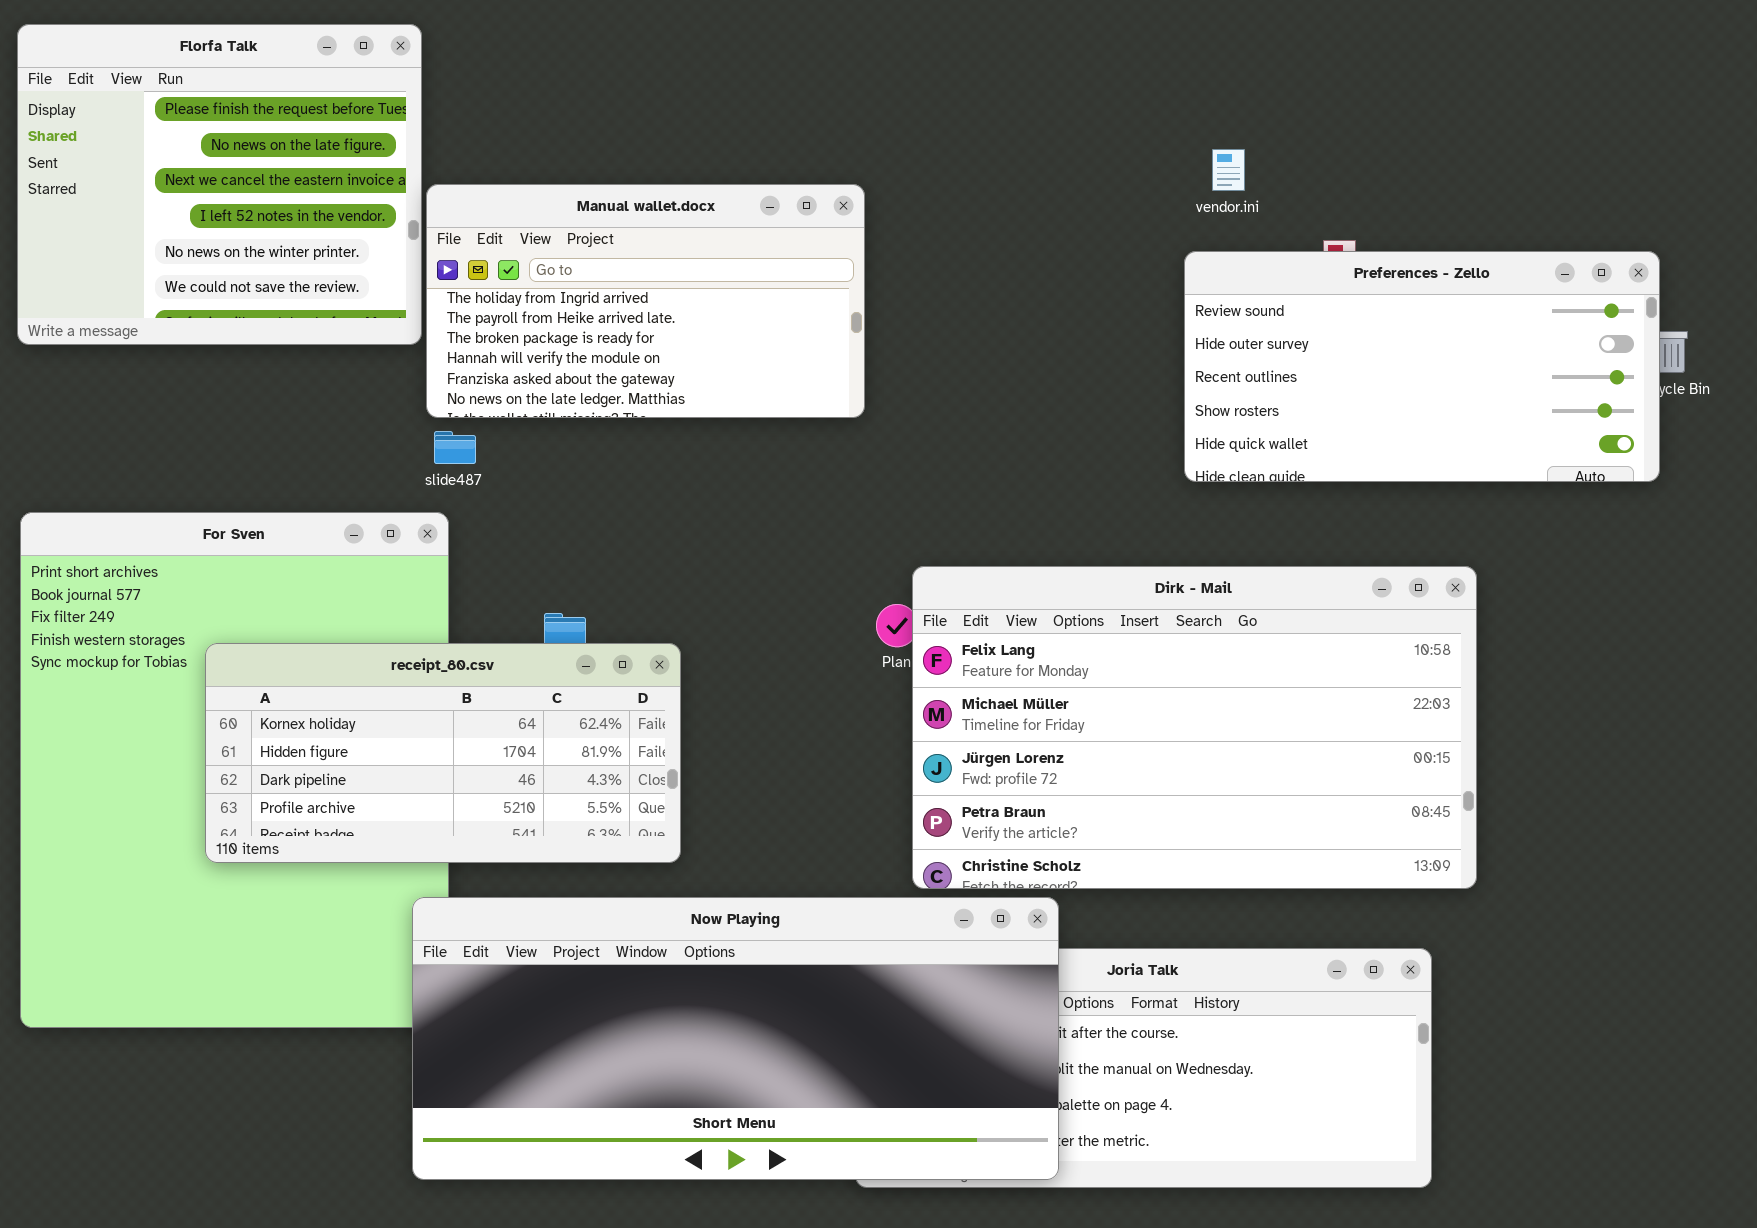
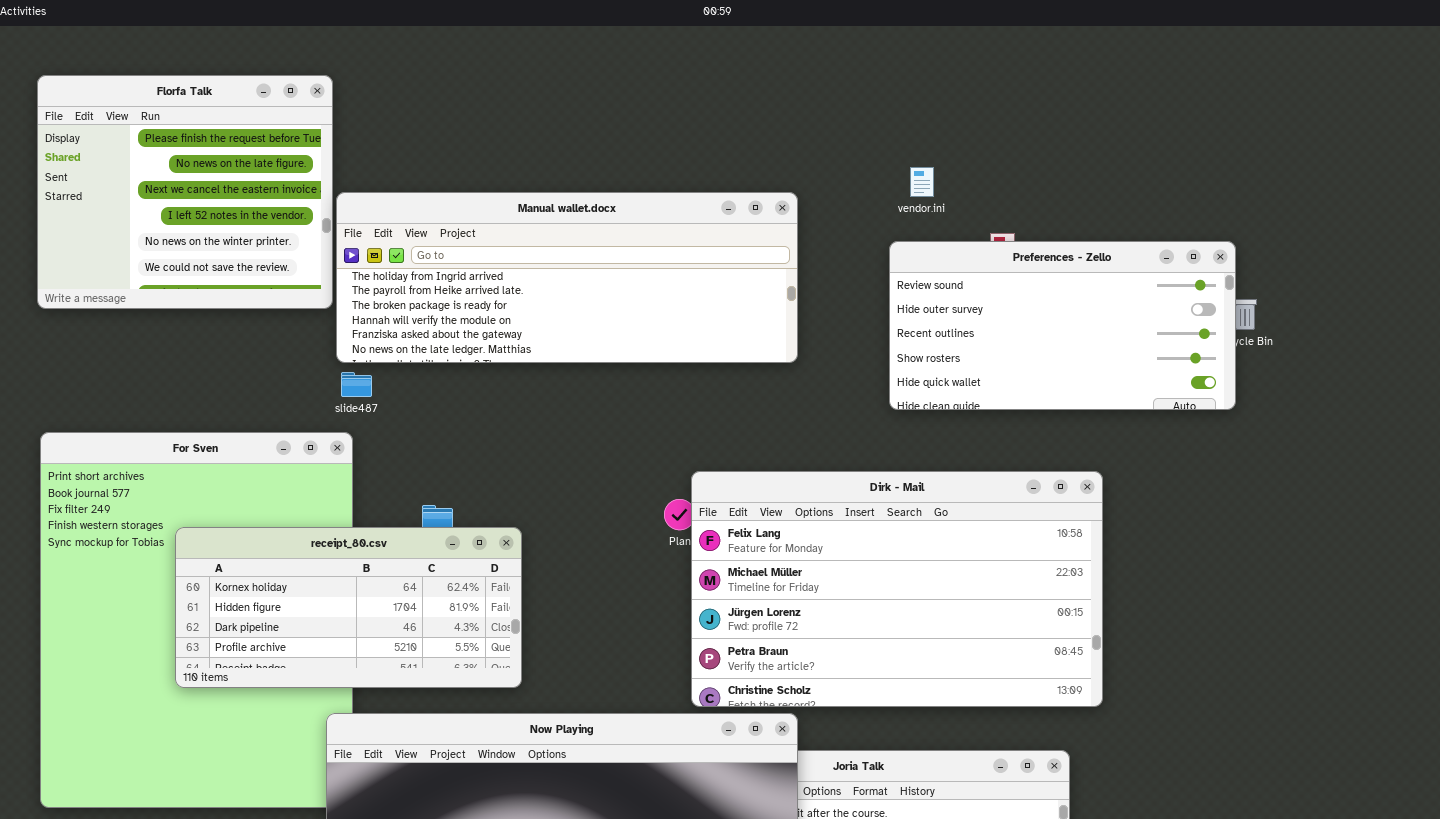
Manual wallet.docx: [426,184,865,418] -> [336,192,798,363], resized

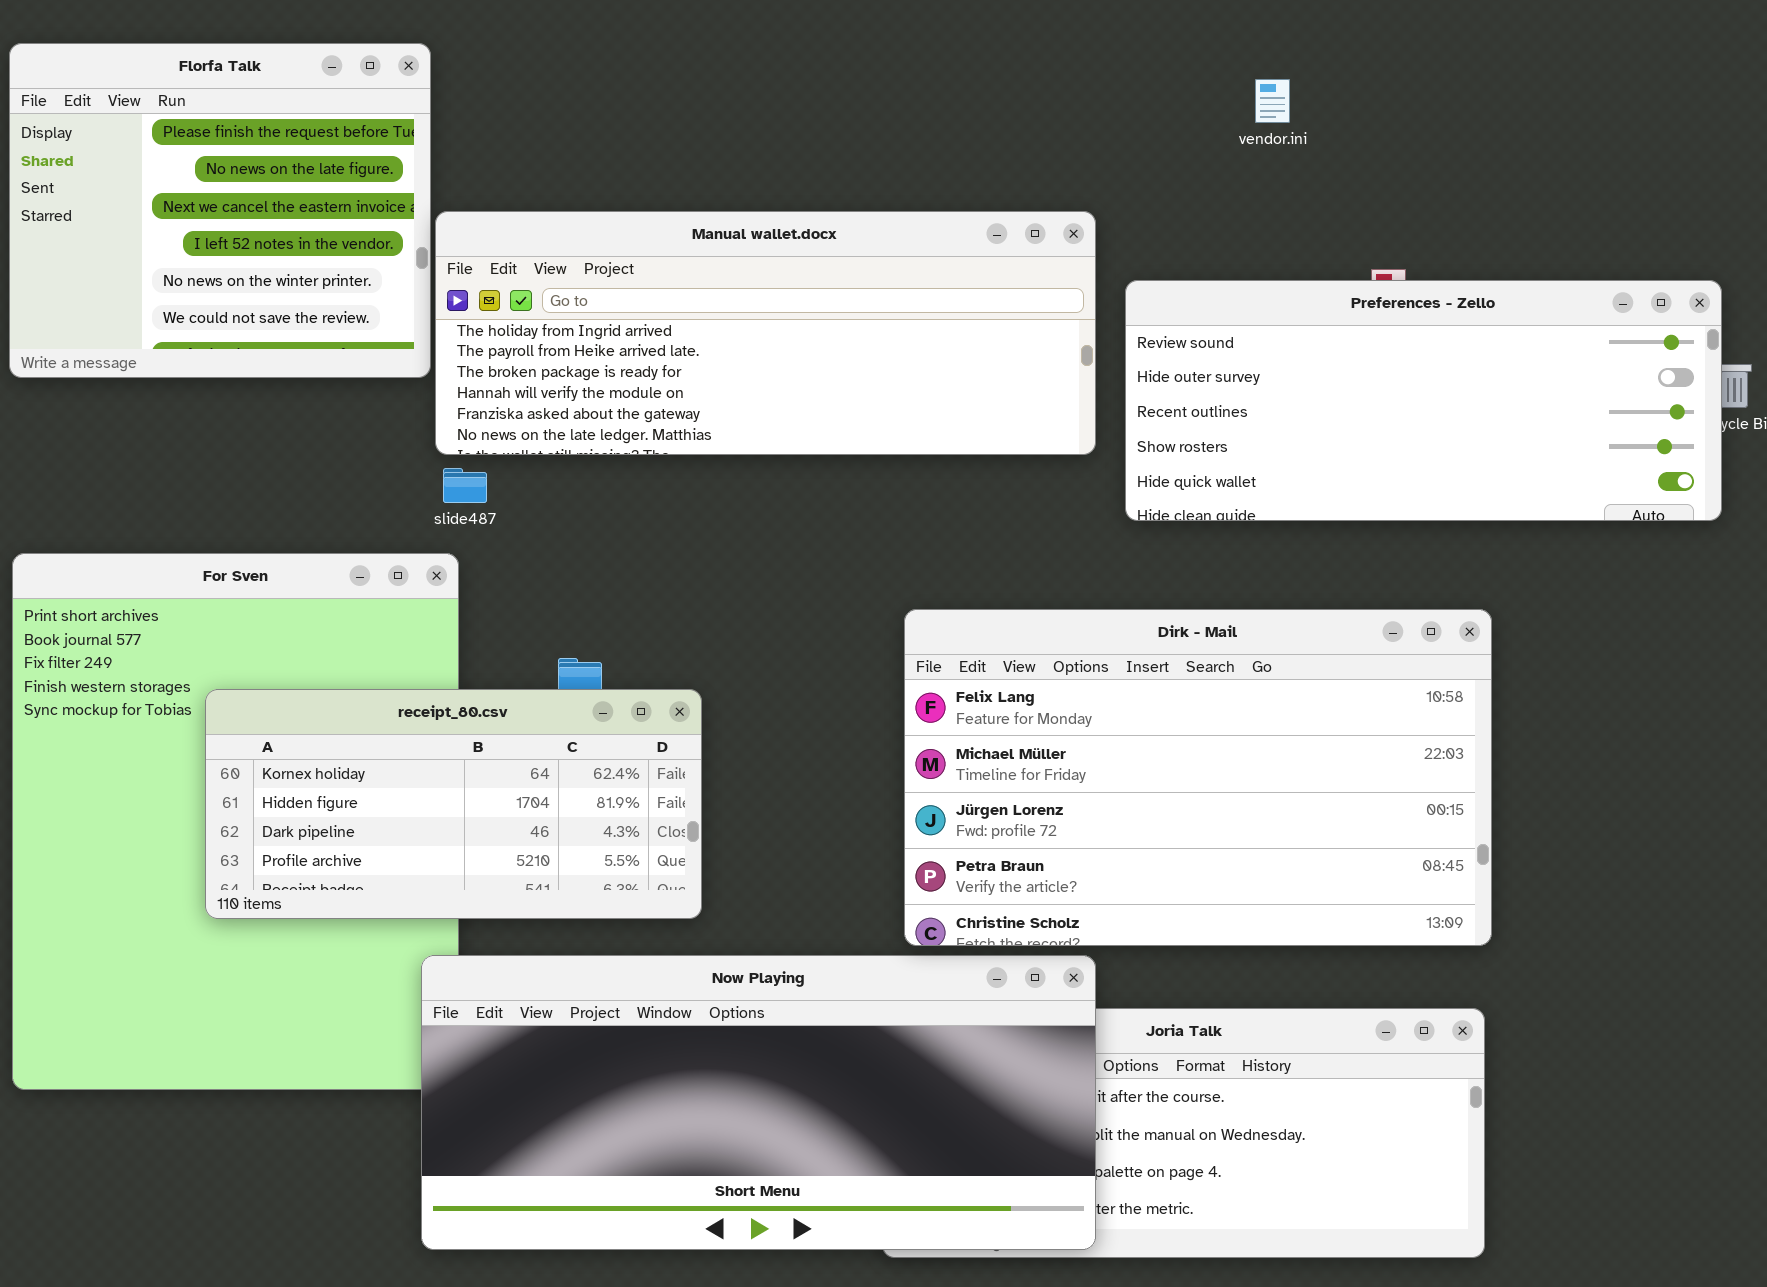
vendor.ini: [910,167,934,197] -> [1255,79,1290,123], moved
Preferences - Zello: [889,241,1236,410] -> [1125,280,1722,521], resized
Dirk - Mail: [691,471,1103,707] -> [904,609,1492,946], moved

